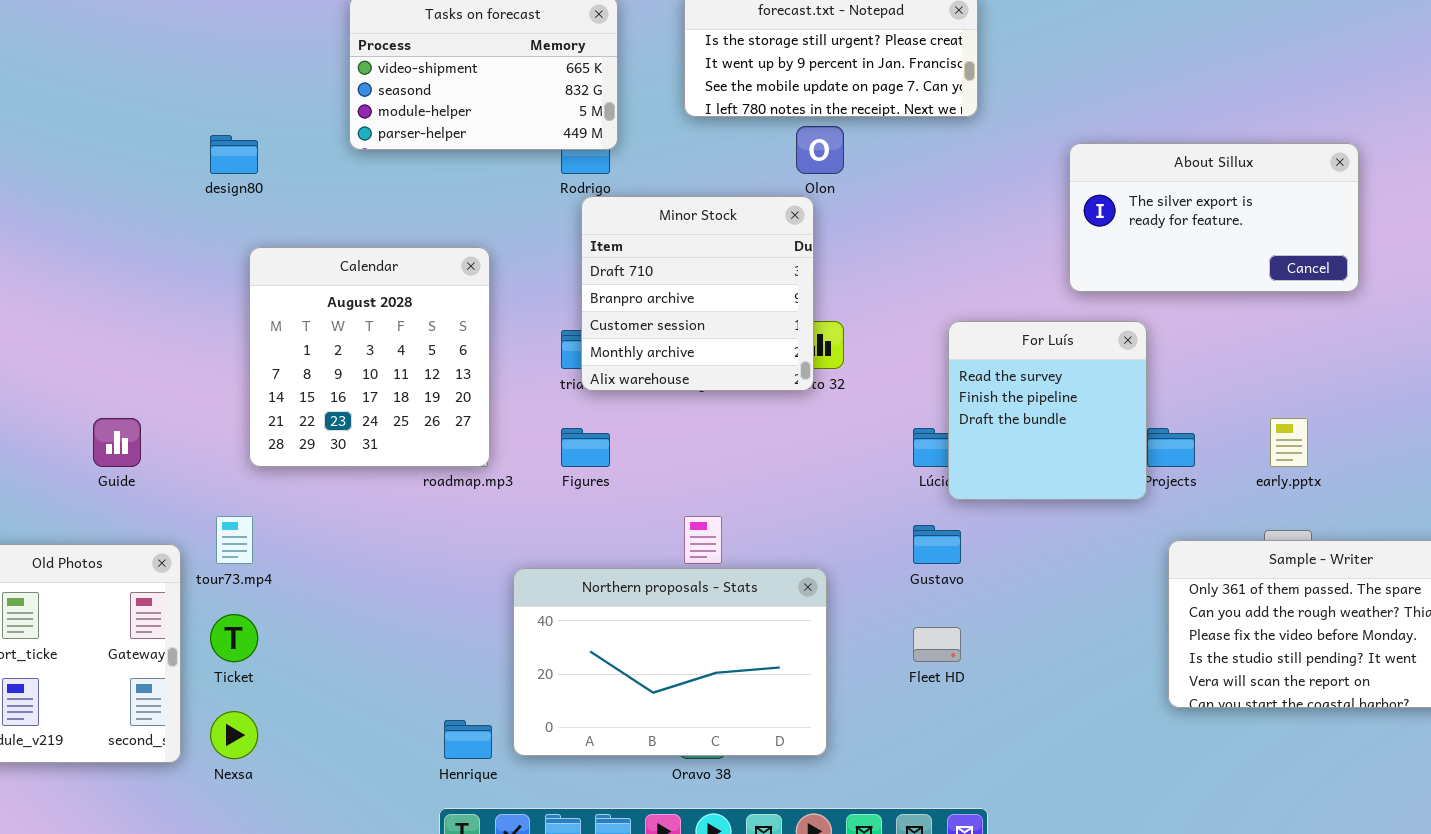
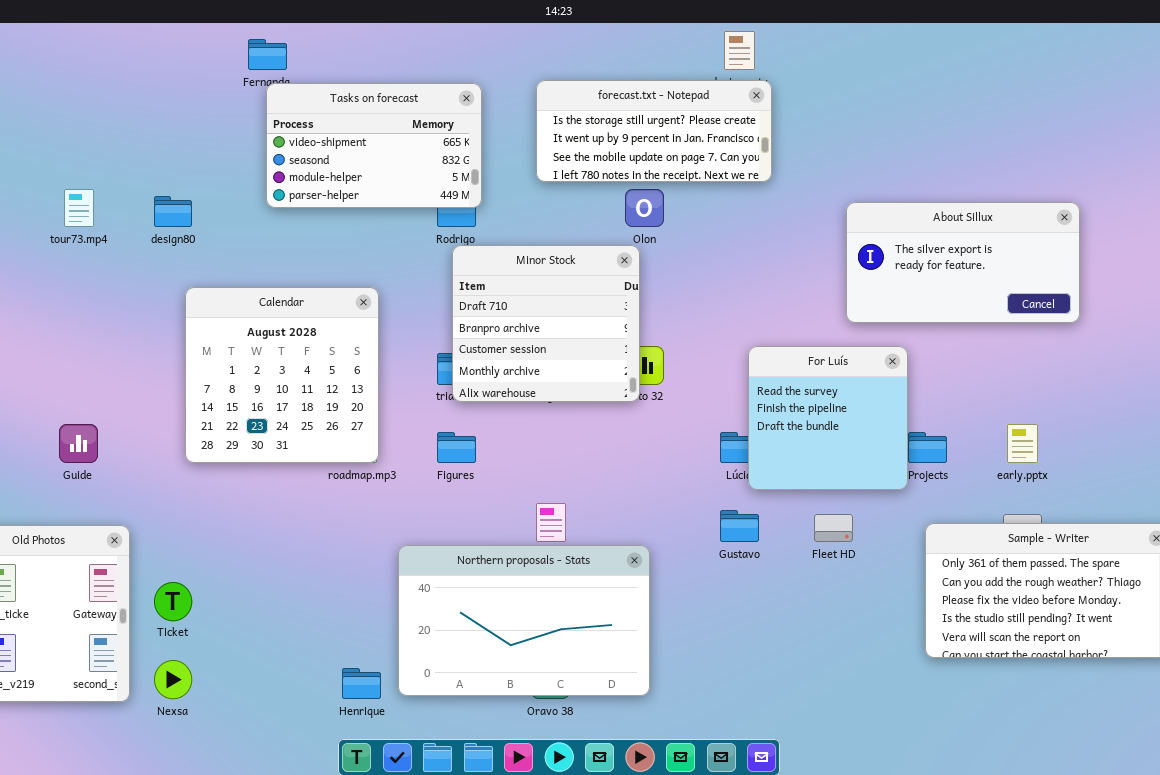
tour73.mp4: [216,516,253,564] -> [64,189,94,227], moved
Fleet HD: [913,627,961,662] -> [814,514,853,542], moved

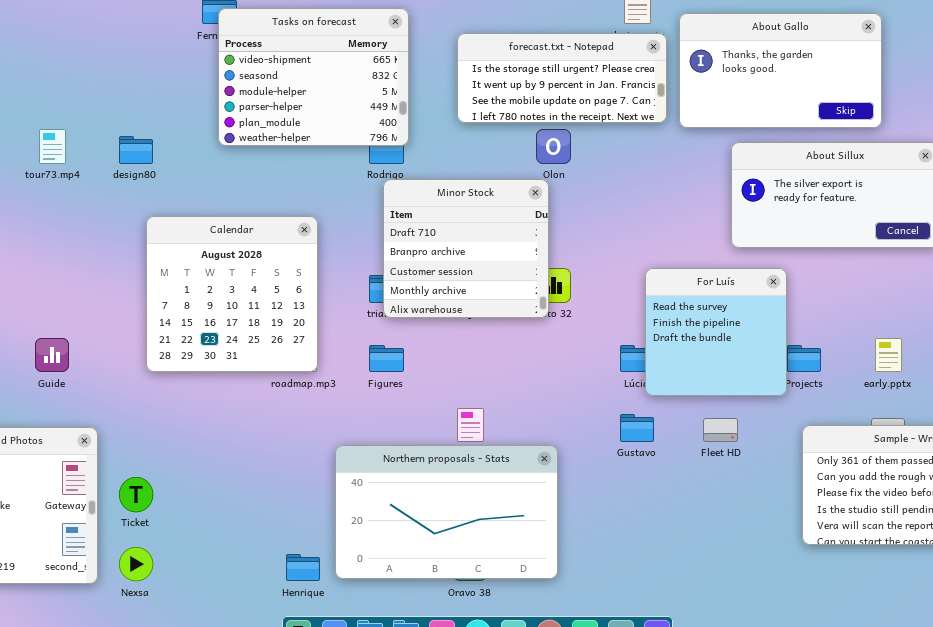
About Gallo: none -> [679,13,882,128], opened
Tasks on forecast: [266,83,482,208] -> [218,8,409,146], resized

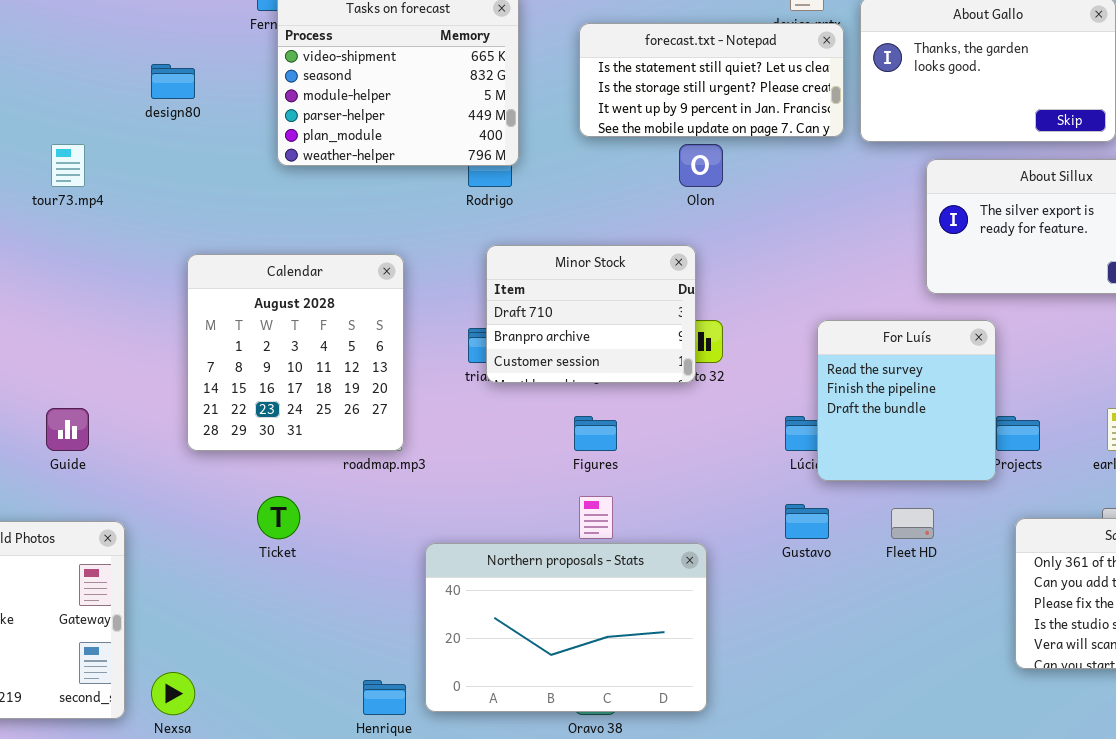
forecast.txt - Notepad: [457,33,667,123] -> [579,23,844,137], scrolled up 1 row
design80: [119,136,153,164] -> [151,64,195,99], moved
Minor Stock: [383,179,549,318] -> [486,245,696,383], resized
Figures: [369,345,404,372] -> [574,416,617,451], moved
Ticket: [119,477,153,512] -> [257,496,300,539], moved

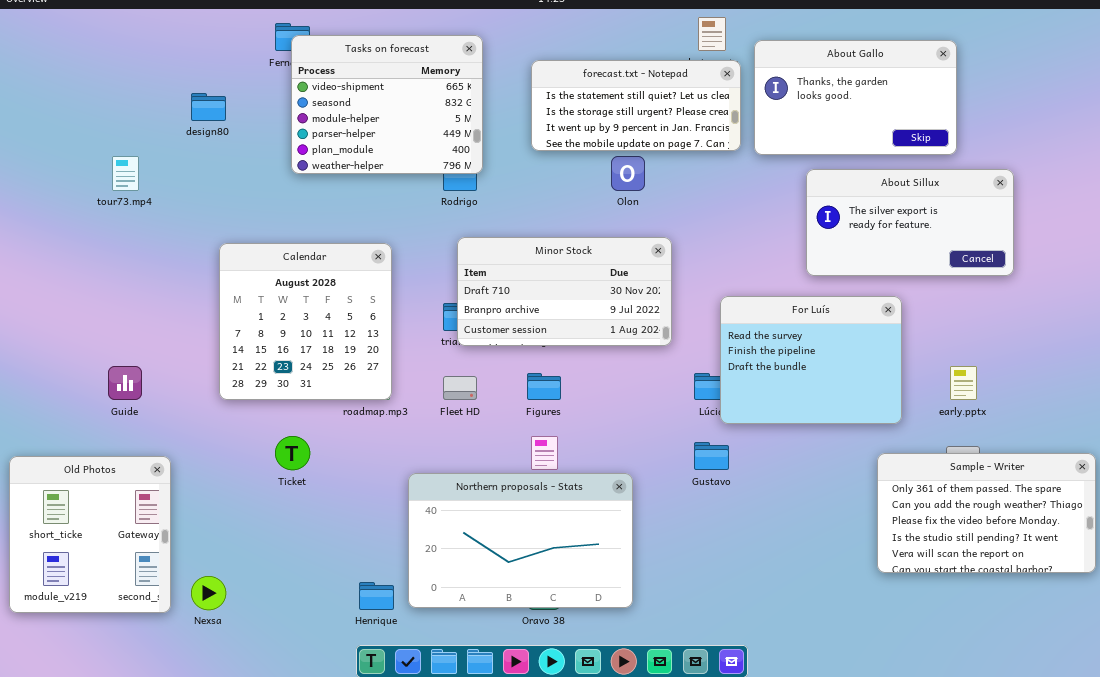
Minor Stock: [486,245,696,383] -> [457,237,672,346], resized
For Luís: [817,320,996,481] -> [720,296,902,424], resized
Fleet HD: [891,508,934,539] -> [443,376,477,400], moved

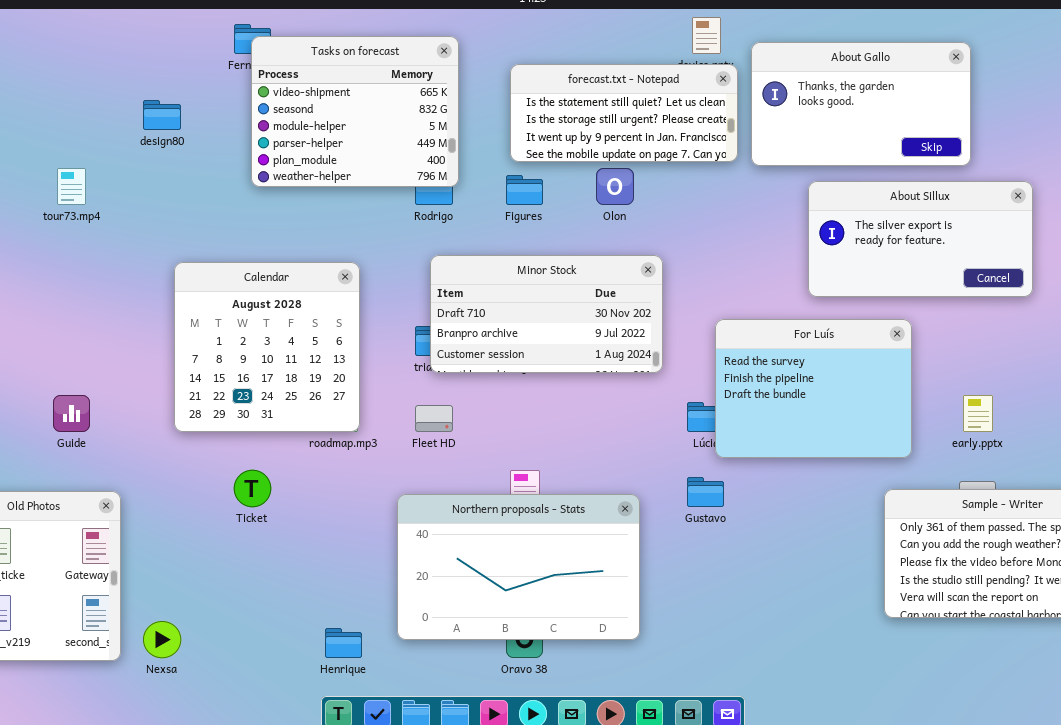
Figures: [527,373,561,400] -> [506,175,543,205], moved
Northern proposals - Stats: [408,473,633,608] -> [397,494,640,640], moved

